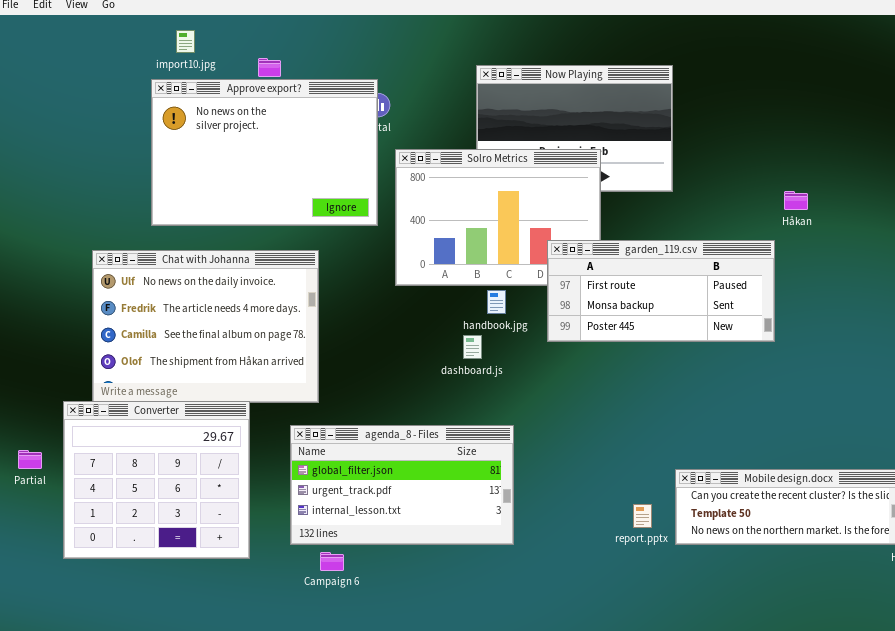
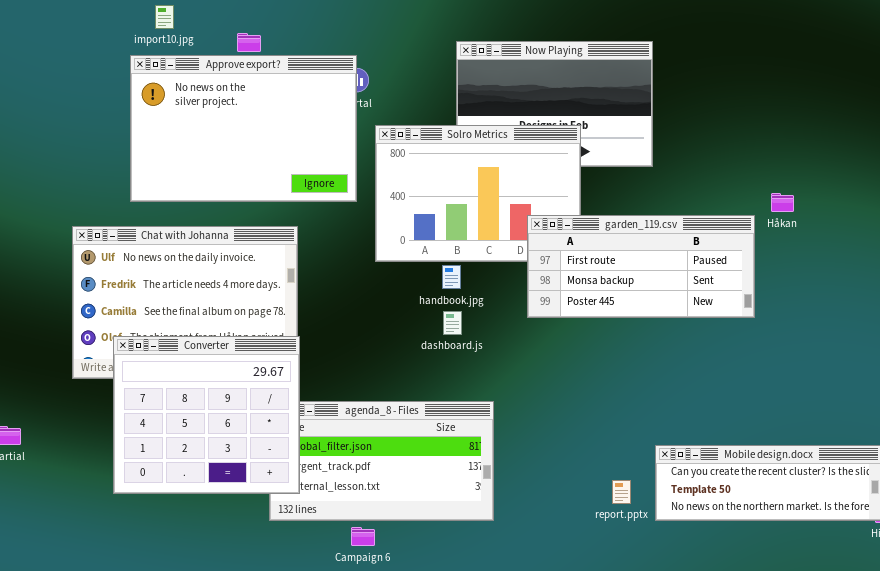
Håkan: [784,191,808,210] -> [771,193,794,212], moved
handbook.jpg: [487,290,506,314] -> [442,265,461,289], moved
Converter: [63,401,250,559] -> [113,336,300,494], moved
Campaign 6: [320,552,344,571] -> [351,527,375,546], moved

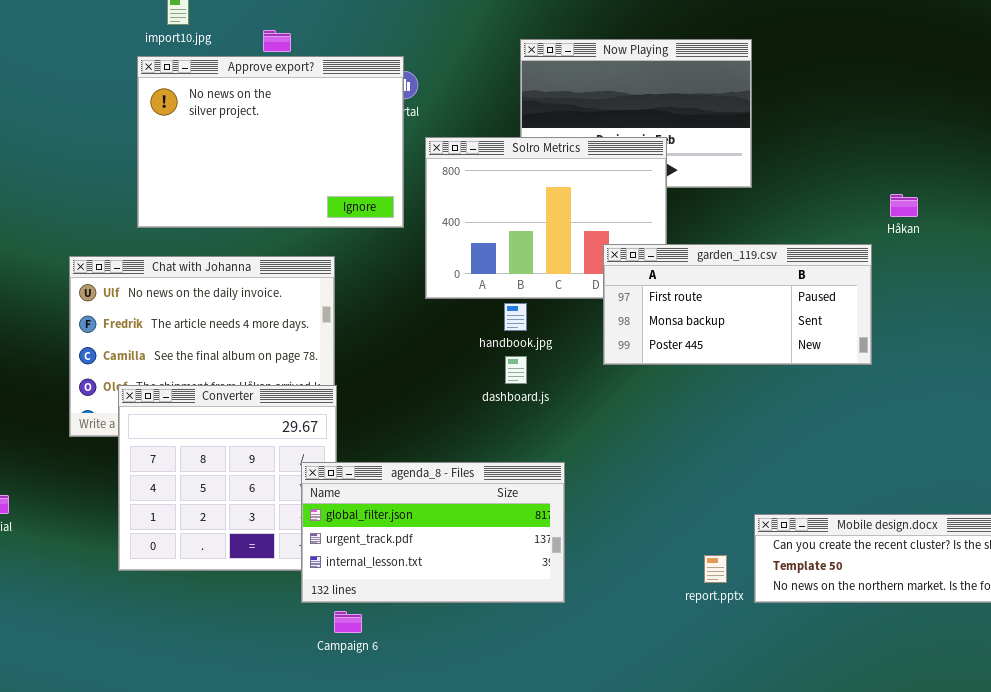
Håkan: [771,193,794,212] -> [890,194,918,217], moved
agenda_8 - Files: [269,401,494,521] -> [301,462,565,603], raised
Campaign 6: [351,527,375,546] -> [334,611,362,633], moved

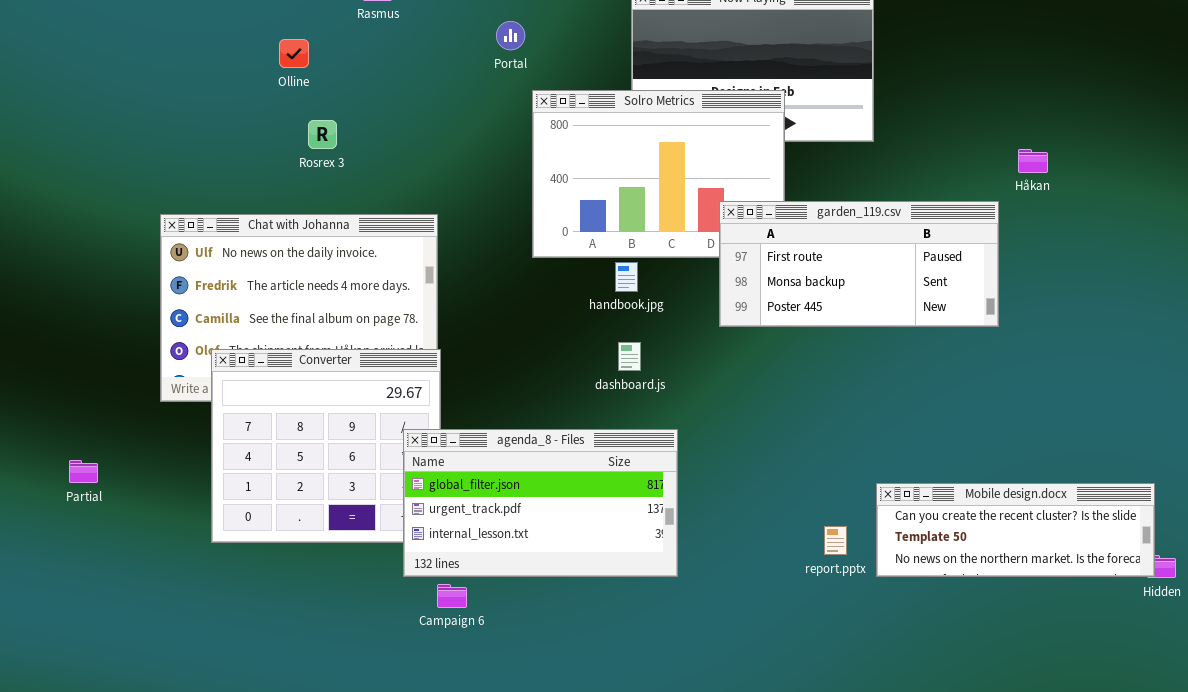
Approve export?: [137,56,404,228] -> none, closed
dashboard.js: [505,356,527,384] -> [618,342,641,371], moved

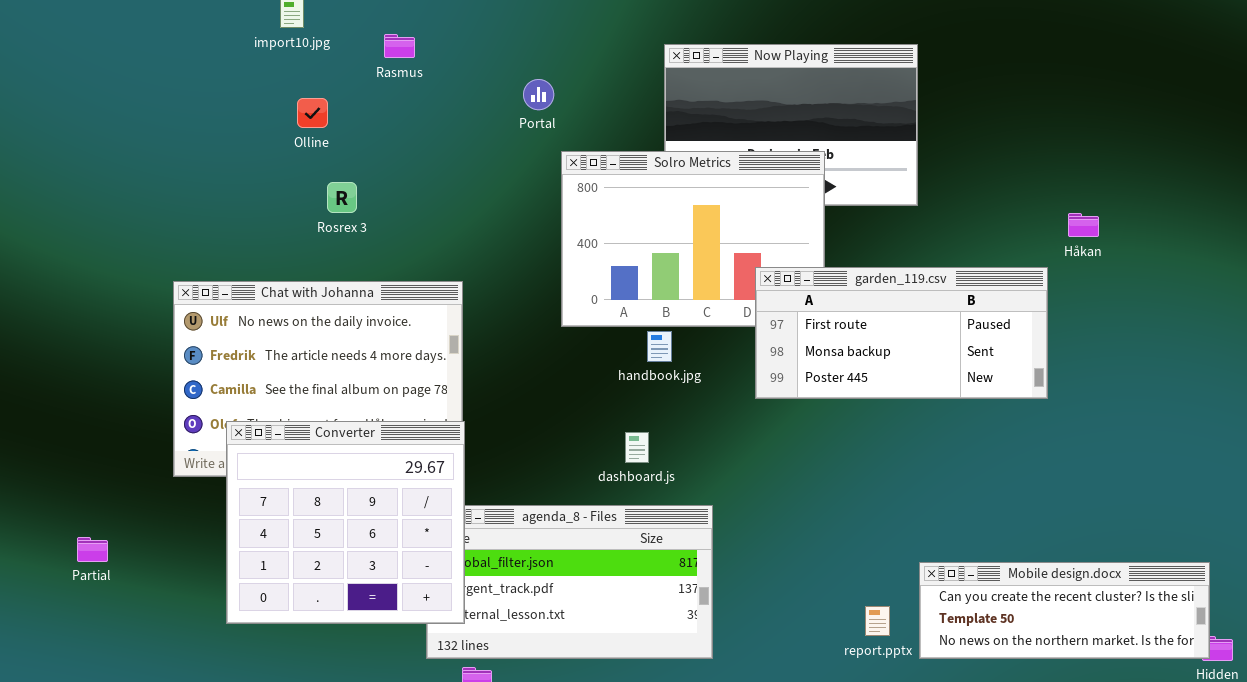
dashboard.js: [618,342,641,371] -> [625,432,649,463], moved
Converter: [211,349,441,543] -> [226,421,465,624], raised

